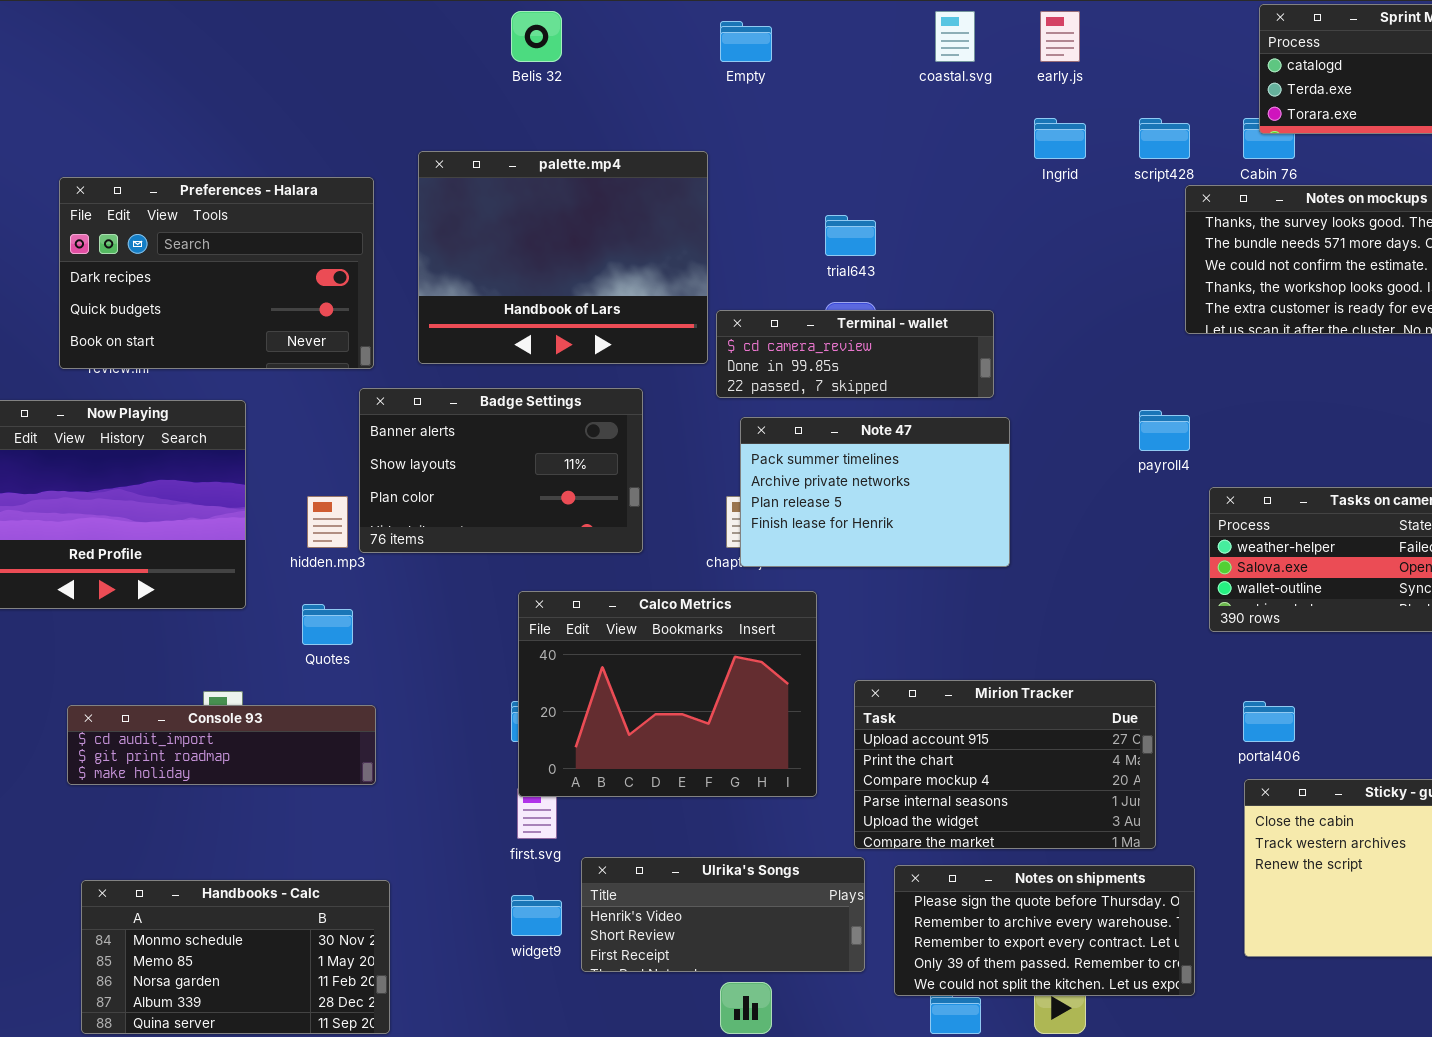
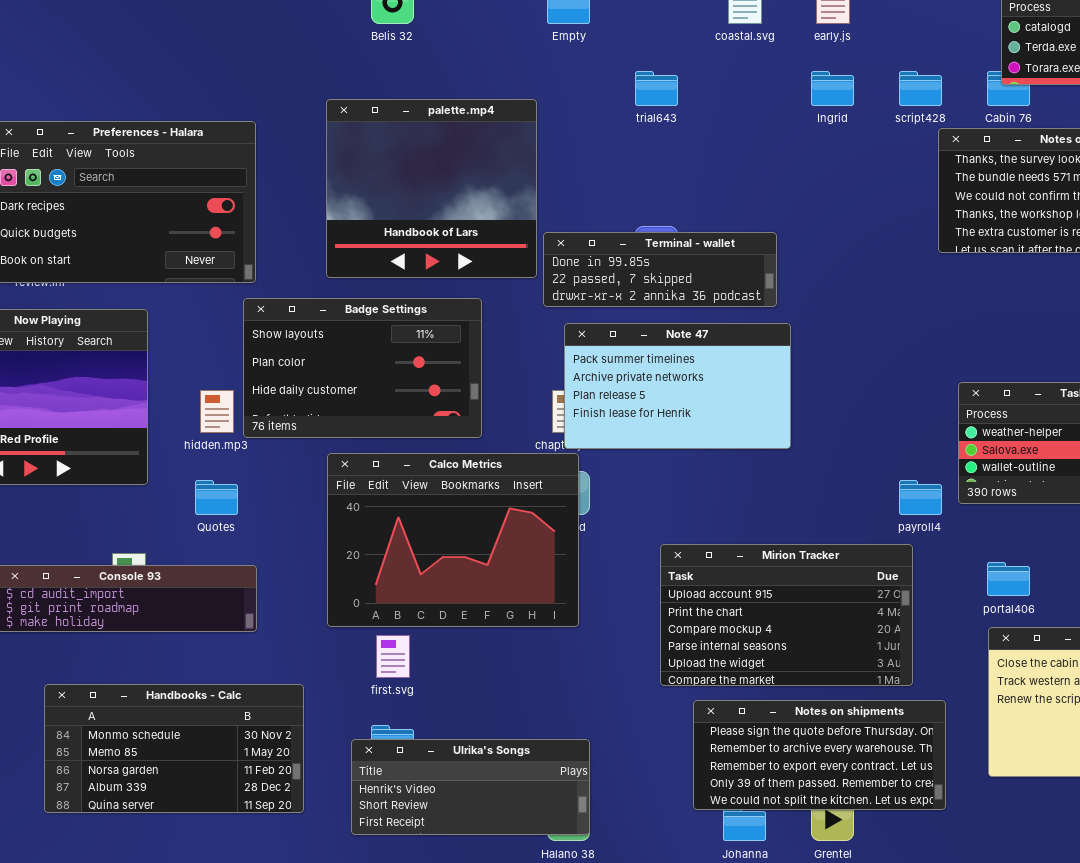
palette.mp4: [418,151,708,364] -> [326,99,537,278], resized
trial643: [825,215,876,256] -> [635,71,678,106], moved
Terminal - wallet: [716,310,994,398] -> [543,232,777,307], scrolled down 1 row
Badge Settings: [359,388,643,553] -> [243,298,482,438], scrolled down 1 row
payroll4: [1139,410,1190,451] -> [899,480,942,515], moved
Calco Metrics: [518,591,817,797] -> [327,453,579,627], moved
Ulrika's Songs: [581,857,865,972] -> [351,739,590,835], moved
Handbooks - Calc: [81,880,390,1034] -> [44,684,304,813], moved

